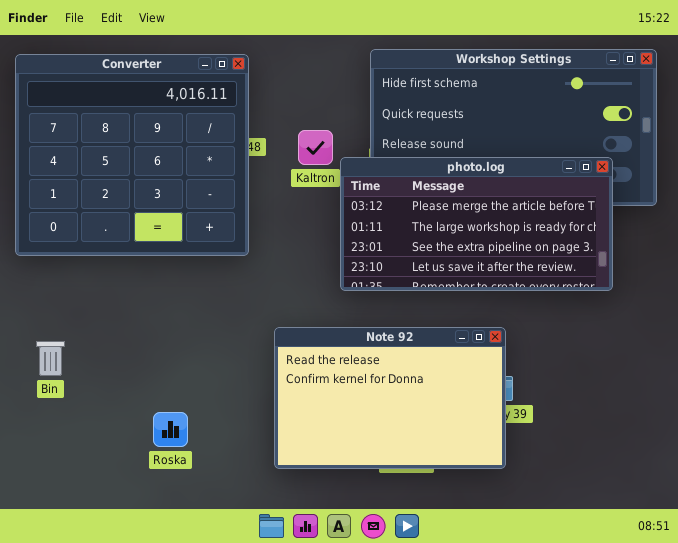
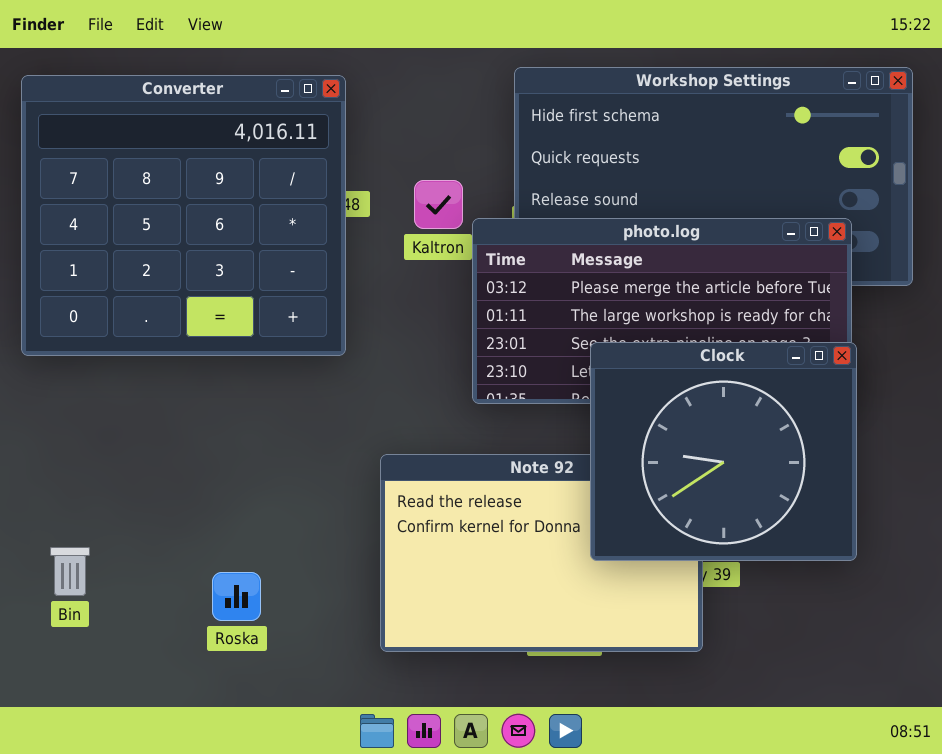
Clock: none -> [590,342,857,561], opened
Bin: [36,341,65,376] -> [50,547,90,596], moved

